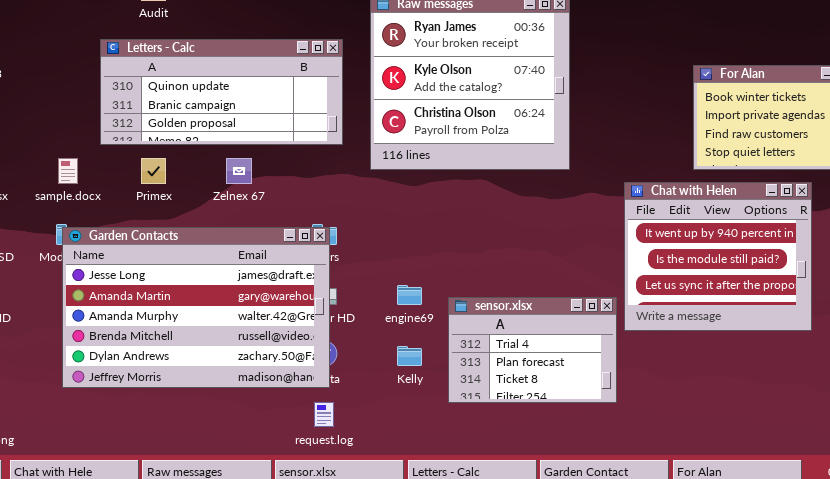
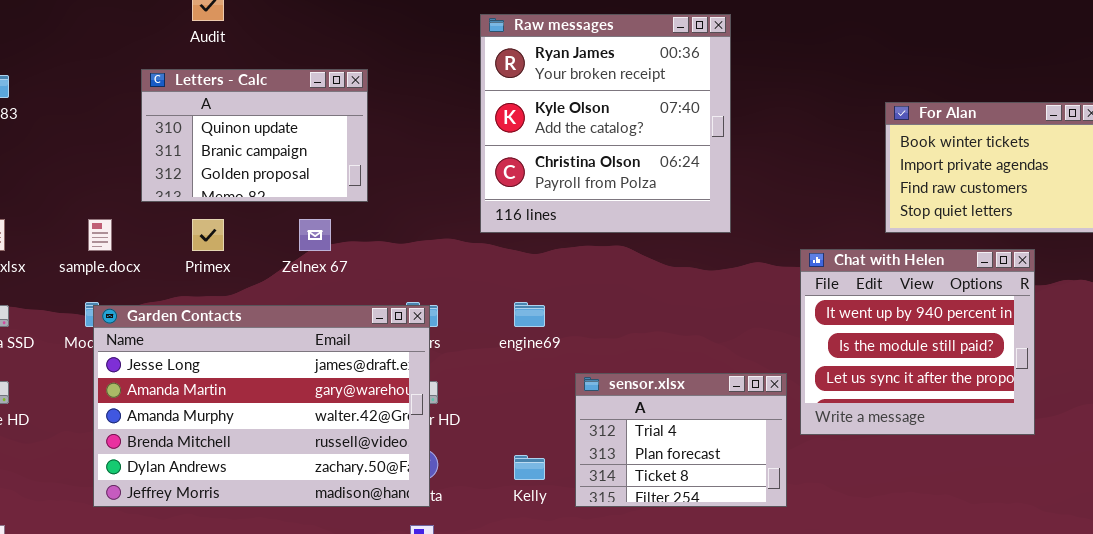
Letters - Calc: [100,39,343,145] -> [141,69,368,202], resized
engine69: [397,285,422,305] -> [514,302,545,327], moved
sensor.xlsx: [448,297,617,403] -> [575,373,787,507], moved

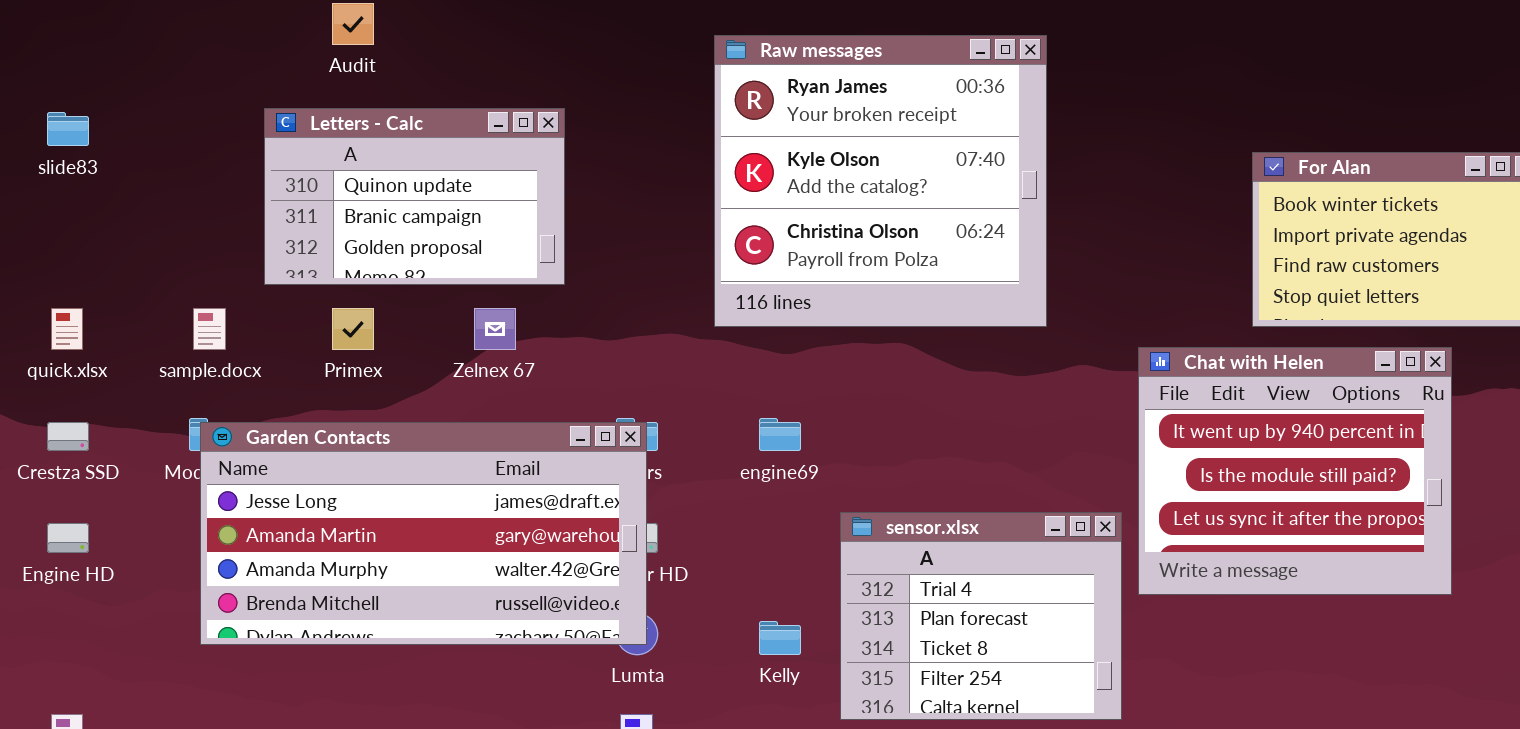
Garden Contacts: [93,305,430,507] -> [200,422,647,645], resized
sensor.xlsx: [575,373,787,507] -> [840,512,1122,720], resized

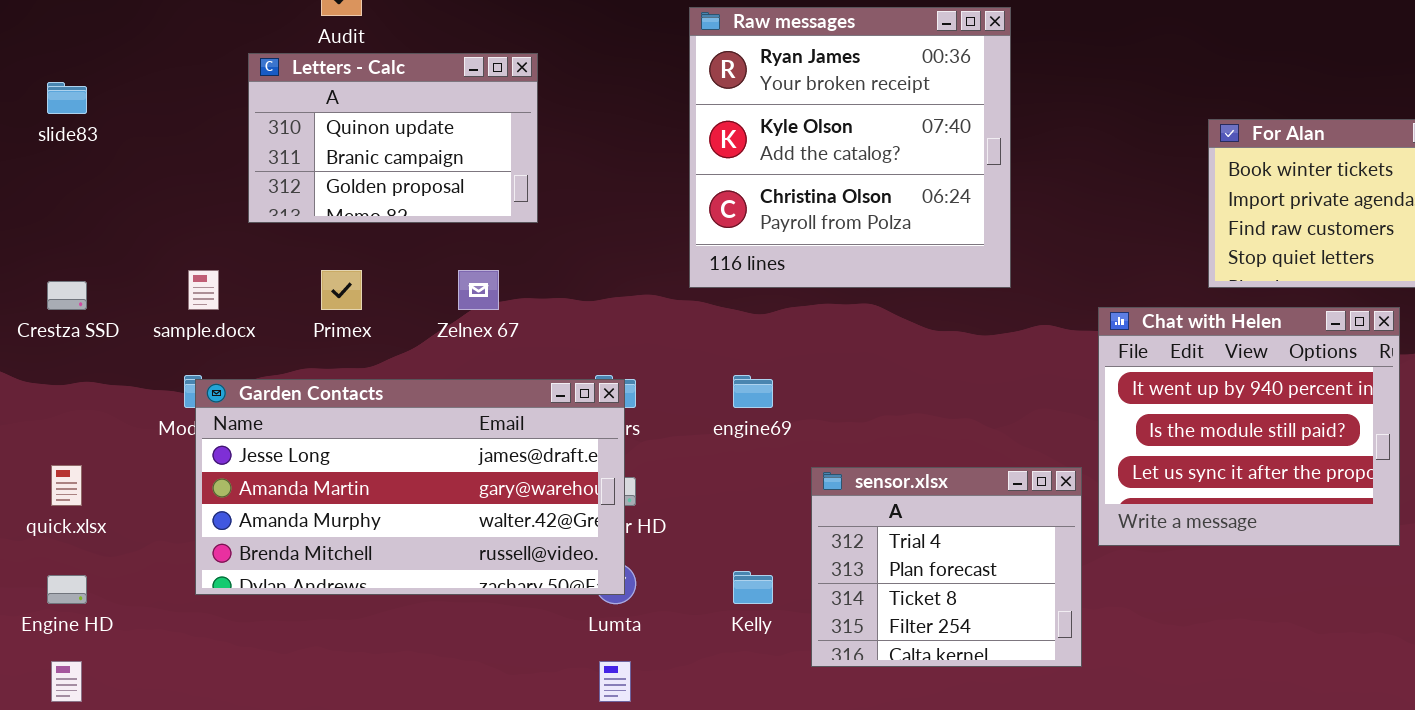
Letters - Calc: [264,108,565,285] -> [248,53,538,223], moved
quick.xlsx: [51,308,83,350] -> [51,465,82,506], moved
Crestza SSD: [47,422,89,451] -> [47,281,87,310], moved
Engine HD: [47,523,89,553] -> [47,575,87,604], moved

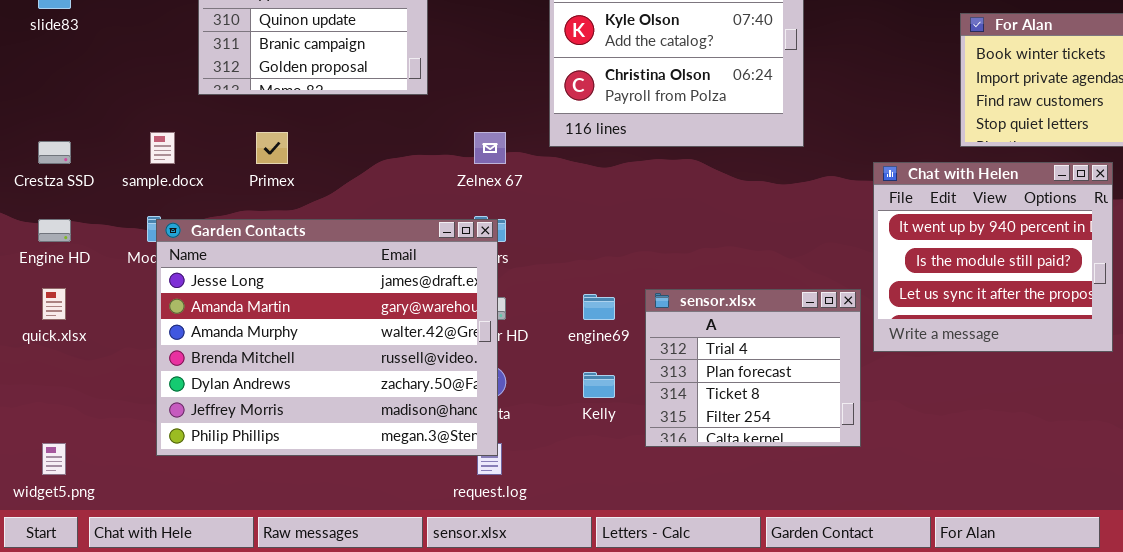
Zelnex 67: [458,270,499,310] -> [474,132,506,164], moved
engine69: [733,375,773,408] -> [583,294,615,320], moved
Garden Contacts: [195,379,625,595] -> [156,219,498,456], resized
Engine HD: [47,575,87,604] -> [38,219,71,242], moved

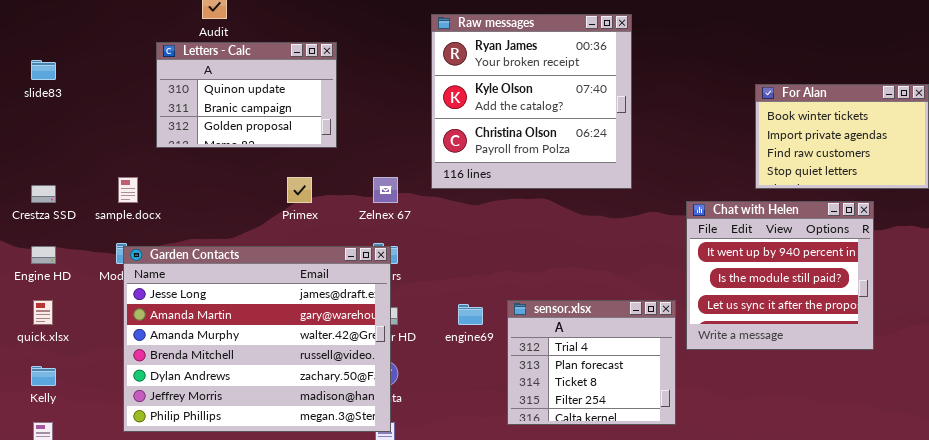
Primex: [256,132,288,164] -> [287,177,312,203], moved
Kelly: [583,372,615,398] -> [31,366,56,386], moved

